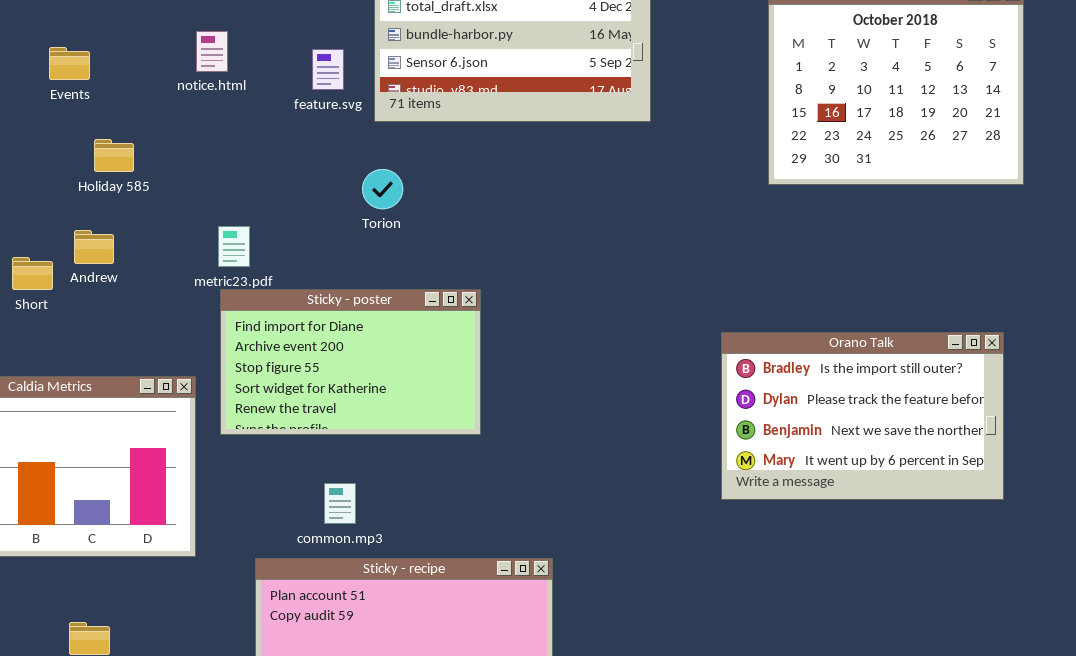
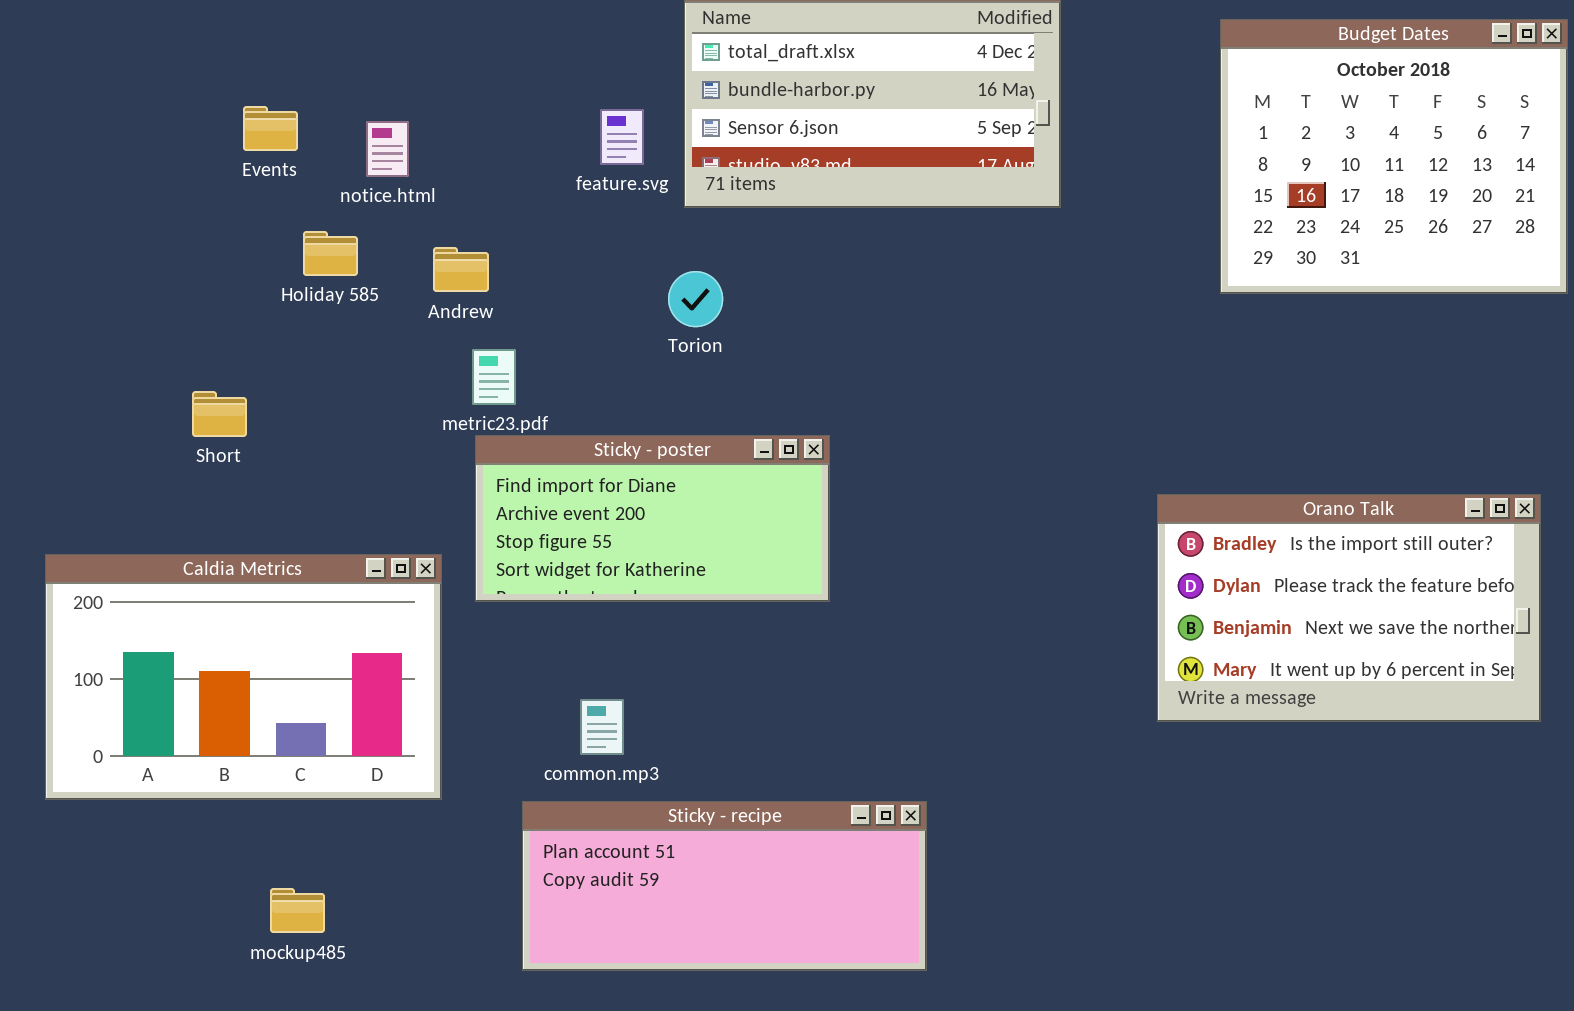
notice.html: [196,31,228,72] -> [366,121,409,177], moved
Andrew: [74,230,114,264] -> [433,247,489,292], moved
Sticky - poster: [220,289,481,435] -> [475,435,830,602], resized
common.mp3: [324,483,356,524] -> [580,699,624,755], moved

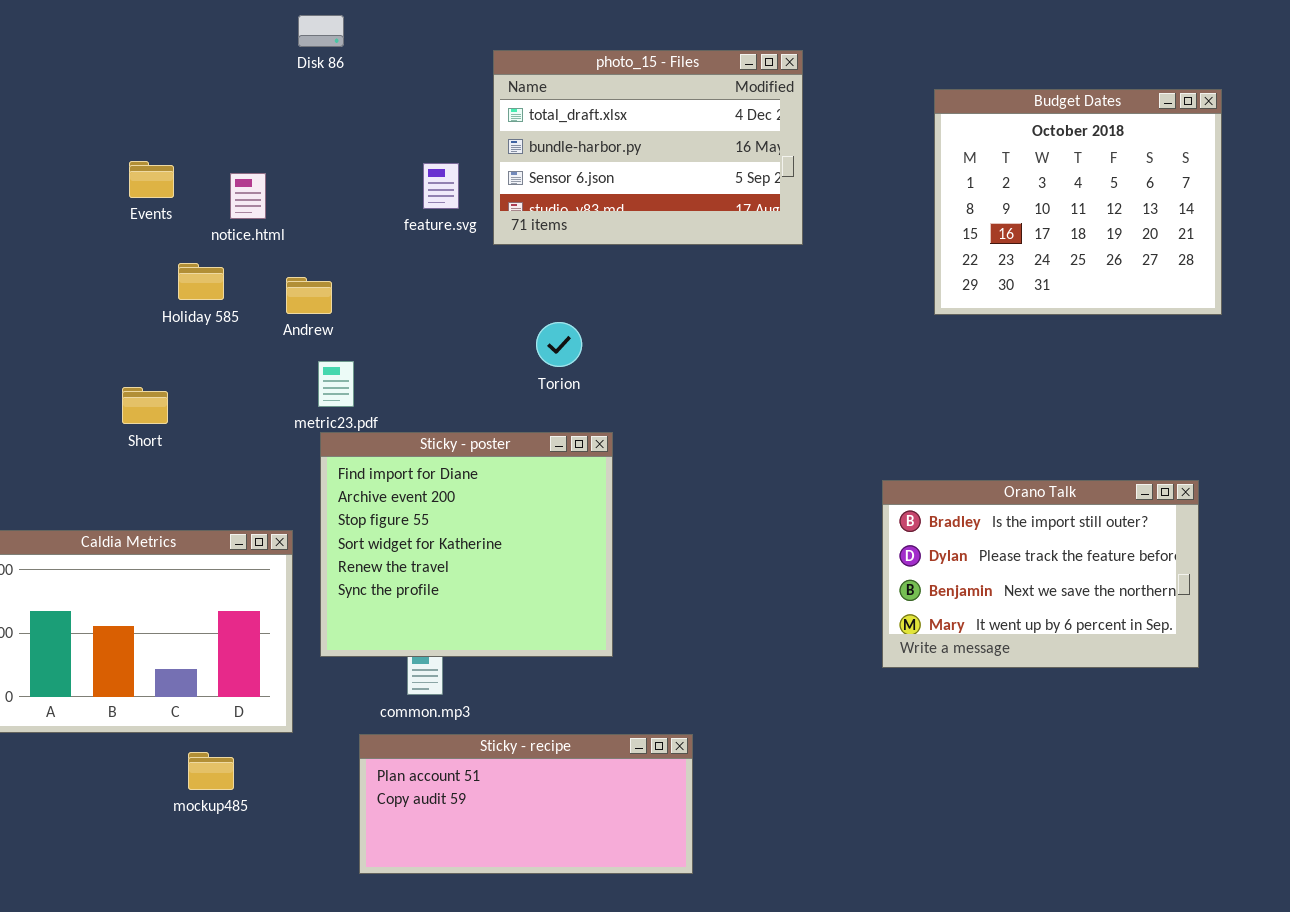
Torion: [668,271,723,327] -> [536,322,582,367], moved
Short: [192,391,247,437] -> [122,387,168,424], moved
Sticky - poster: [475,435,830,602] -> [320,432,613,657], resized
mockup485: [270,888,325,933] -> [188,752,234,790], moved

